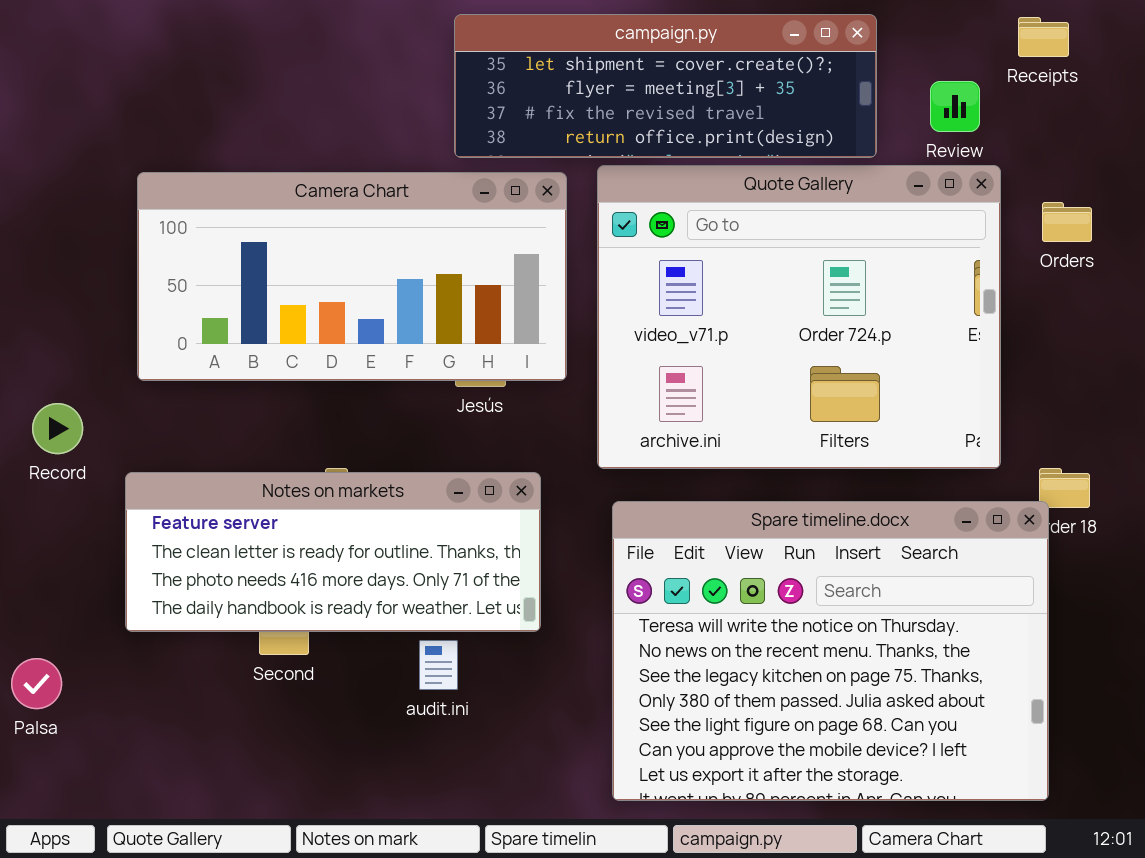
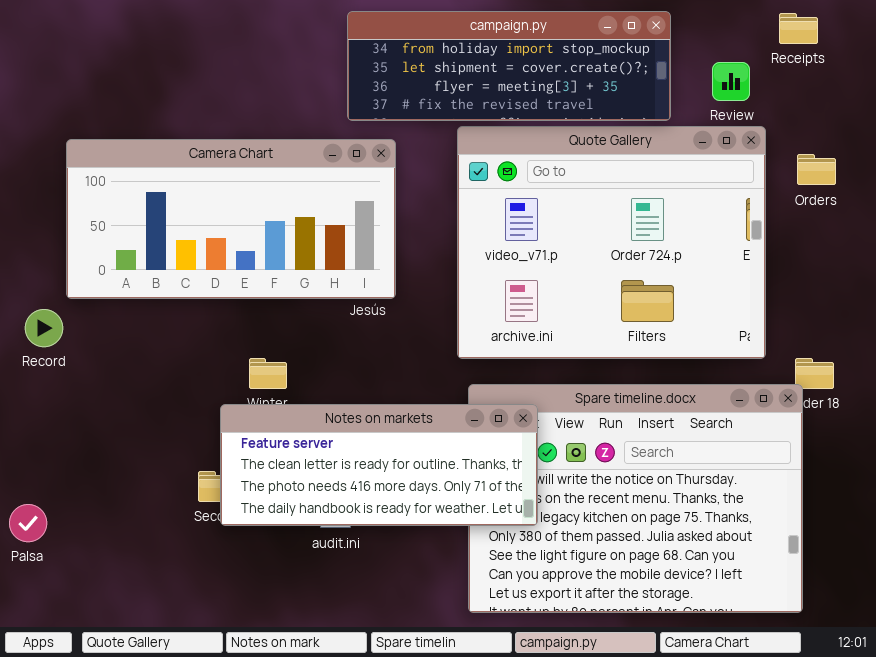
campaign.py: [454,14,877,158] -> [347,11,671,121], scrolled up 1 row
Camera Chart: [137,172,567,381] -> [66,139,396,299], moved
Notes on markets: [125,472,541,632] -> [220,404,538,526], moved

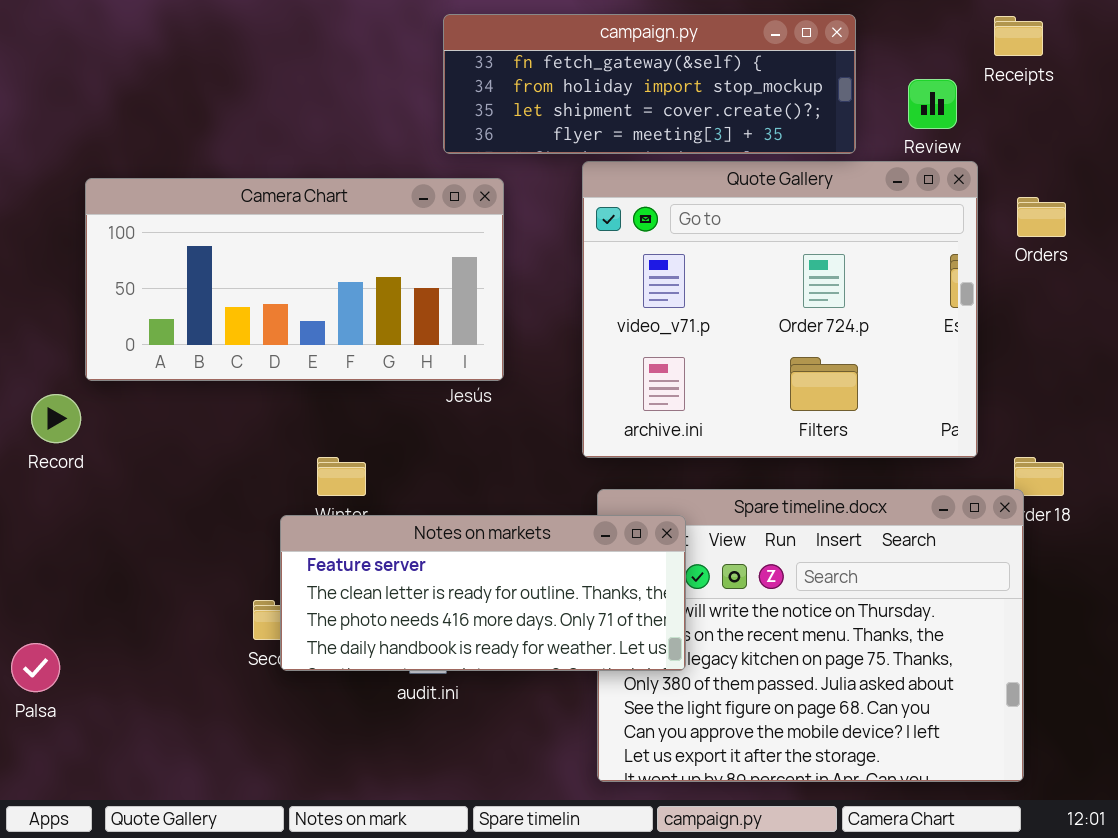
campaign.py: [347,11,671,121] -> [443,14,856,154], scrolled up 1 row

